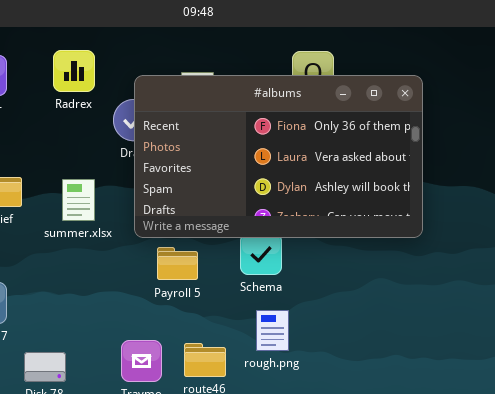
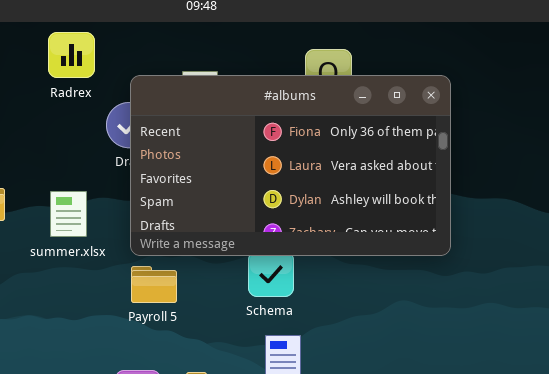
Radrex: [53,50,95,92] -> [48,32,95,78], moved
Payroll 5: [157,247,198,280] -> [131,266,177,303], moved

